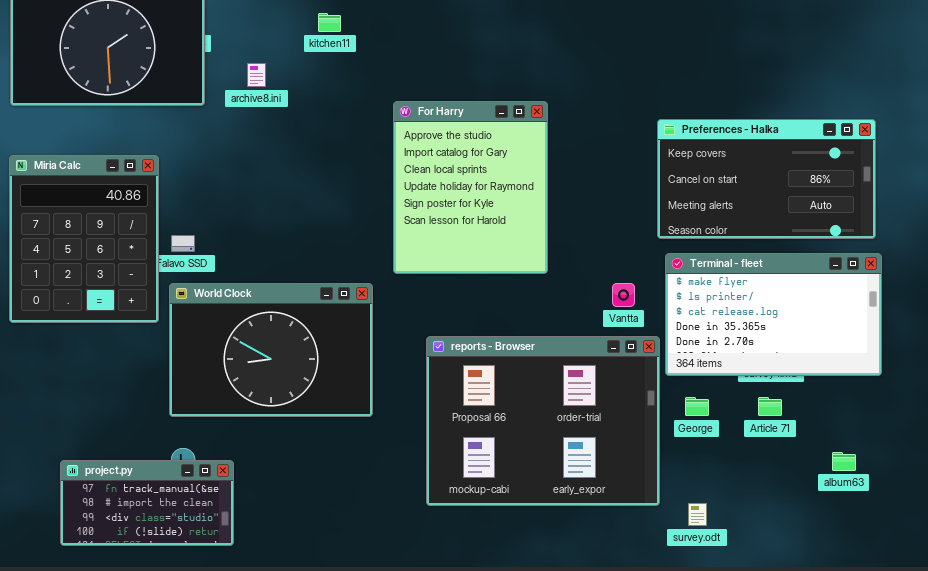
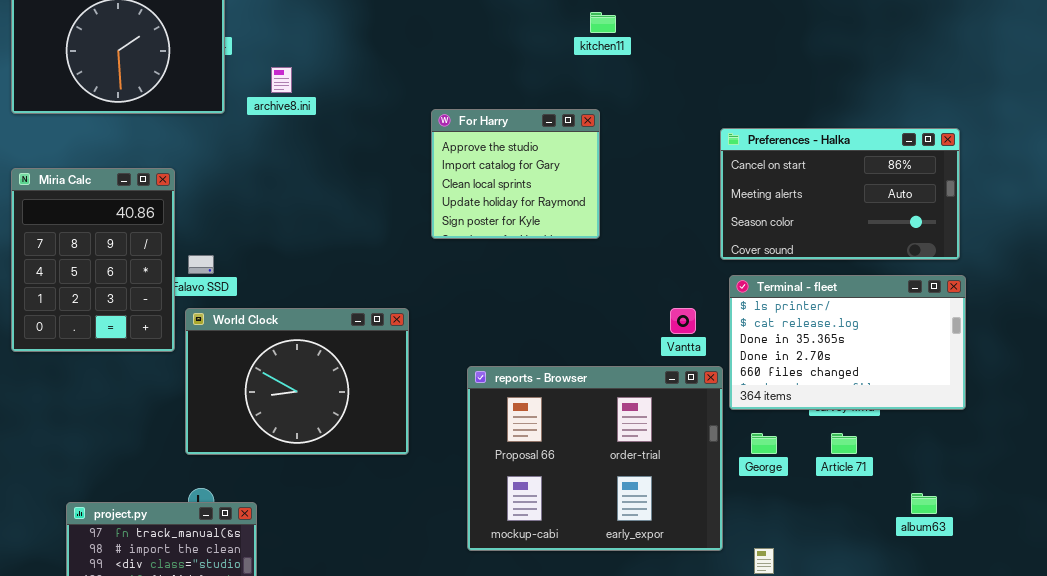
kitchen11: [318,13,341,32] -> [590,12,616,33], moved
For Harry: [393,101,548,274] -> [431,109,600,239], resized
Preferences - Halka: [657,119,876,239] -> [720,128,960,260], scrolled down 1 row
Terminal - fleet: [665,253,882,376] -> [729,275,966,410], scrolled down 1 row

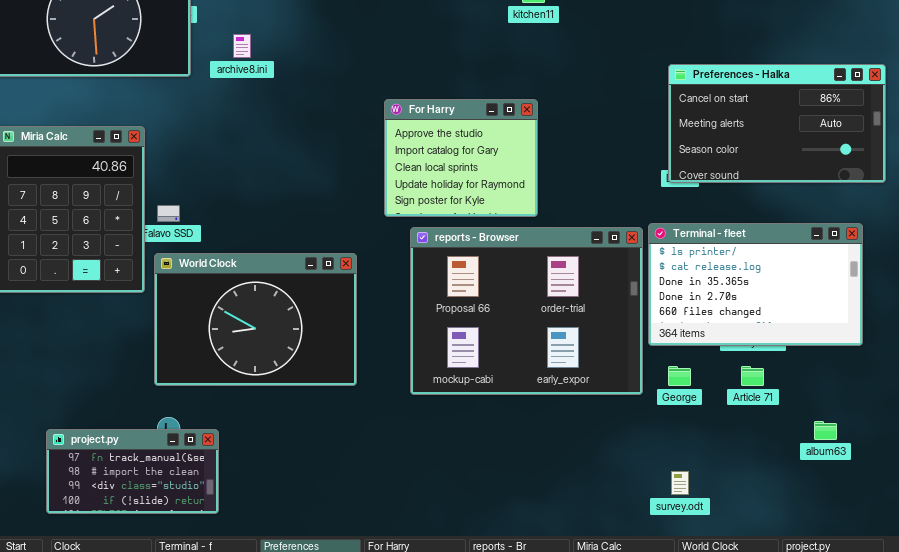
For Harry: [431,109,600,239] -> [384,99,538,217], moved
Preferences - Halka: [720,128,960,260] -> [668,64,886,183], moved
reports - Browser: [467,366,723,551] -> [410,227,643,395], moved

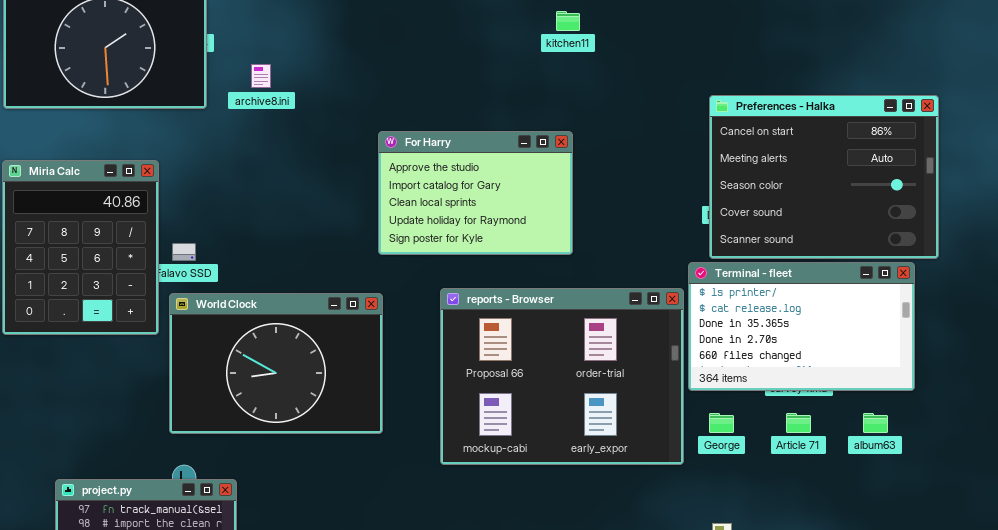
Preferences - Halka: [668,64,886,183] -> [709,95,939,259], resized
For Harry: [384,99,538,217] -> [378,131,573,255], resized
reports - Browser: [410,227,643,395] -> [440,288,684,465], moved
album63: [814,421,837,440] -> [863,413,888,433], moved

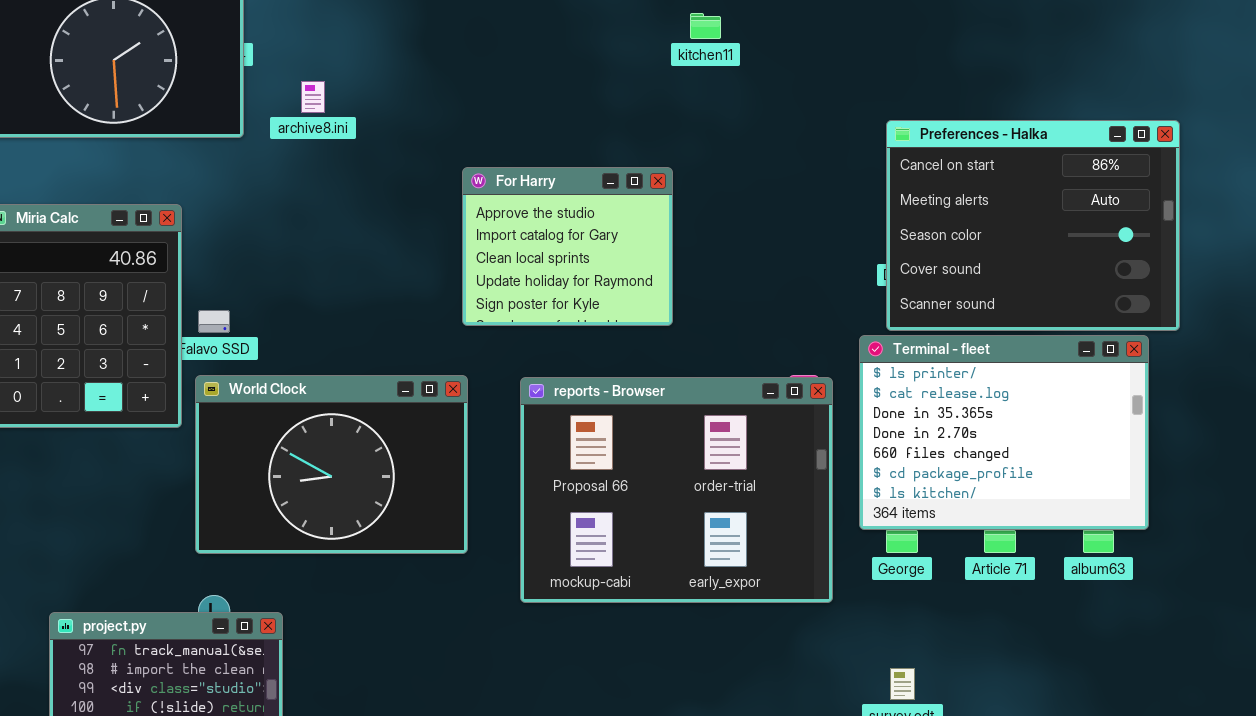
For Harry: [378,131,573,255] -> [462,167,673,326], resized
Terminal - fleet: [688,262,915,391] -> [859,335,1149,530], resized
reports - Browser: [440,288,684,465] -> [520,377,833,603], moved

